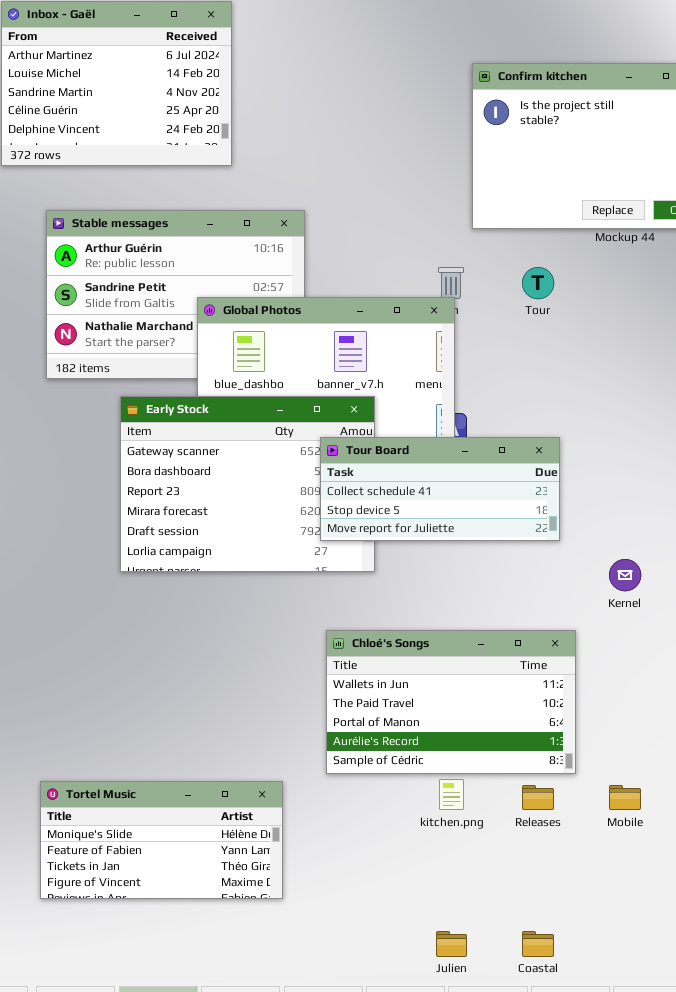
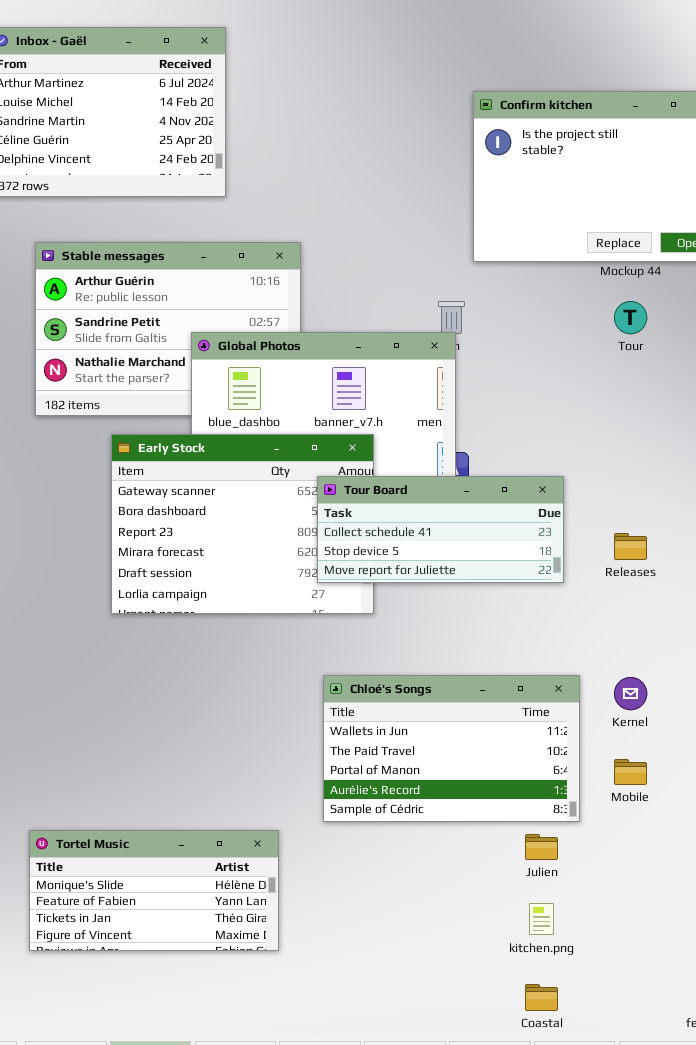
Tour: [522,267,554,299] -> [614,301,647,334], moved
Kernel: [609,559,641,591] -> [614,677,647,710], moved
kitchen.png: [439,779,464,810] -> [529,903,554,935], moved
Releases: [522,785,554,810] -> [614,533,647,560], moved
Mobile: [609,785,641,810] -> [614,759,647,785], moved
Julien: [436,931,467,957] -> [525,834,558,860], moved

